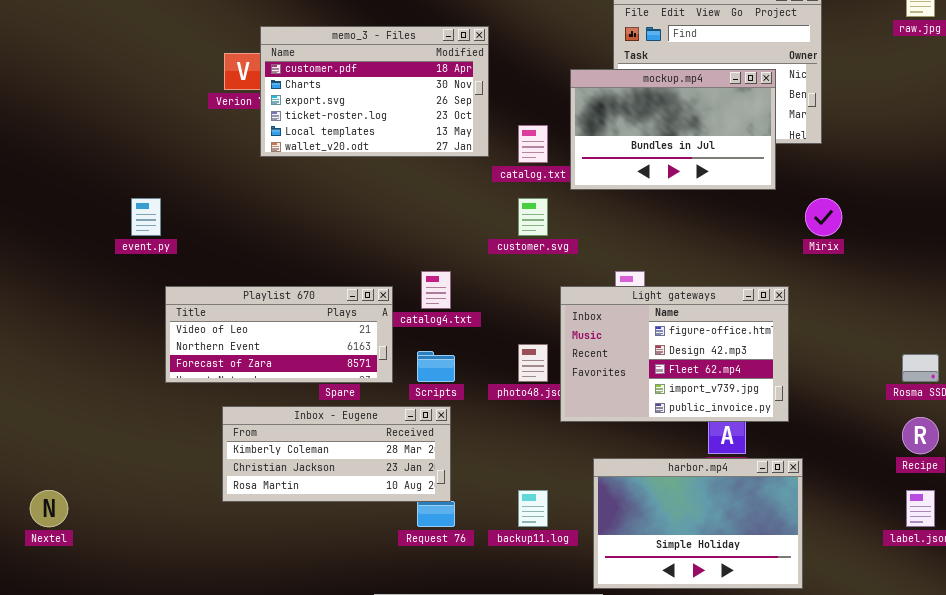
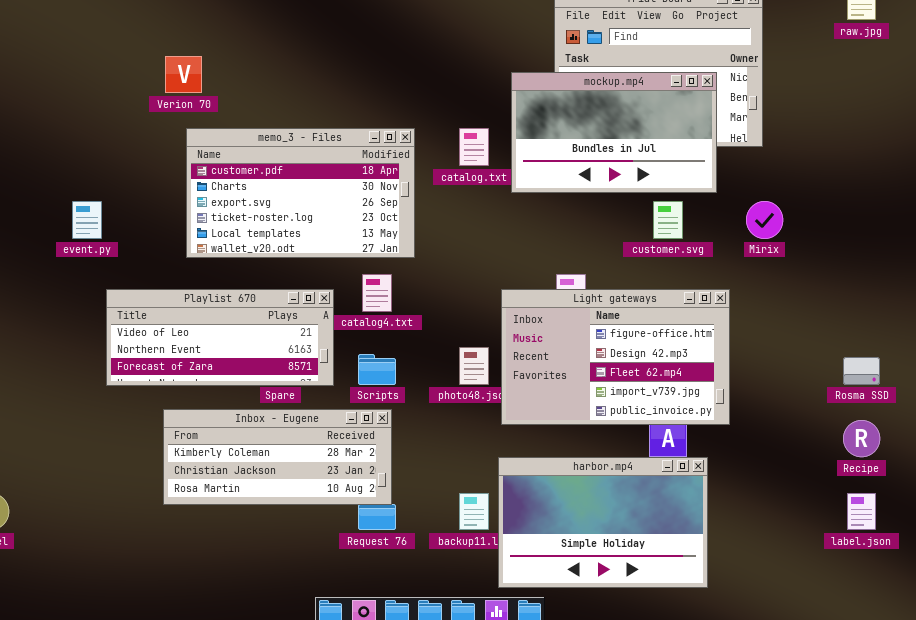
memo_3 - Files: [260,26,489,157] -> [186,128,415,258], moved
customer.svg: [518,198,548,236] -> [653,201,683,239], moved
harbor.mp4: [593,458,803,589] -> [498,457,708,588], moved

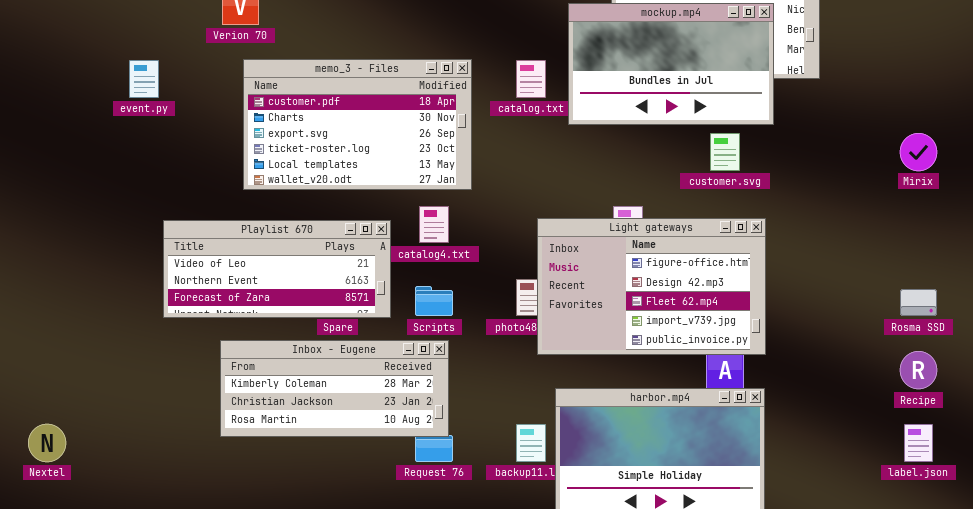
event.py: [72,201,102,239] -> [129,60,159,98], moved
Mirix: [746,201,783,239] -> [900,133,937,171], moved
Light gateways: [501,289,730,425] -> [537,218,766,355], moved

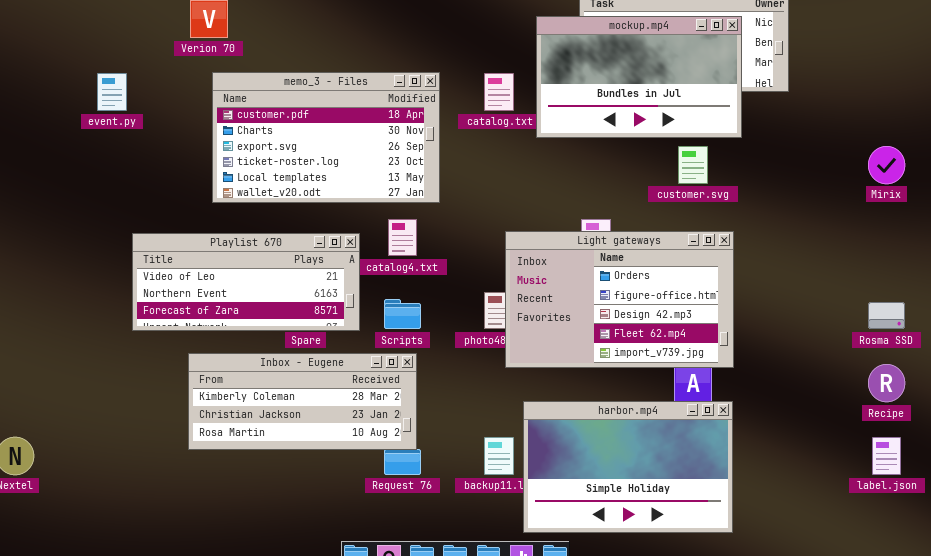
Light gateways: [537,218,766,355] -> [505,231,734,368], scrolled up 1 row

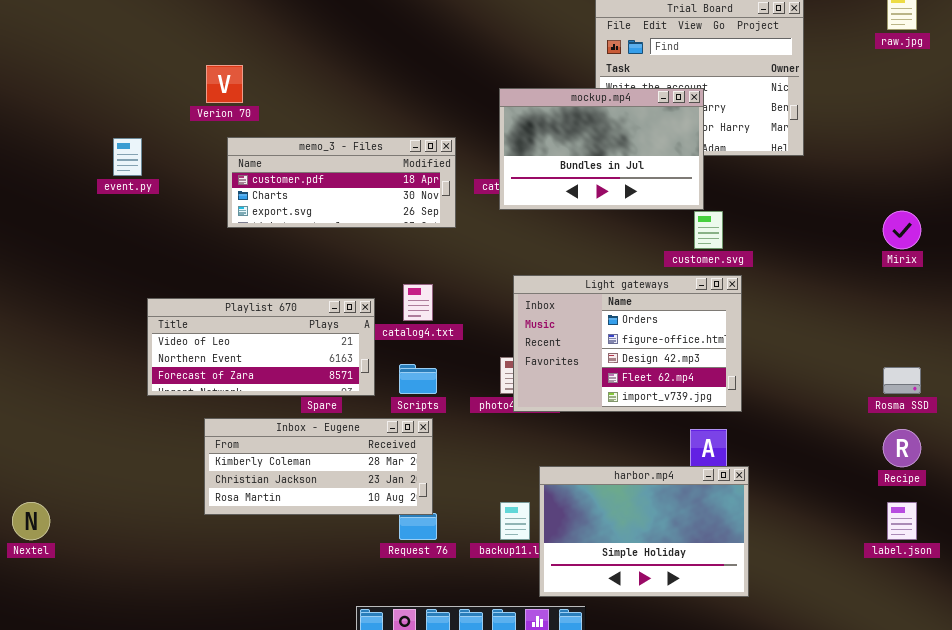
mockup.mp4: [536,16,742,138] -> [499,88,704,210], moved
memo_3 - Files: [212,72,440,203] -> [227,137,456,228], resized
Light gateways: [505,231,734,368] -> [513,275,742,412], moved

